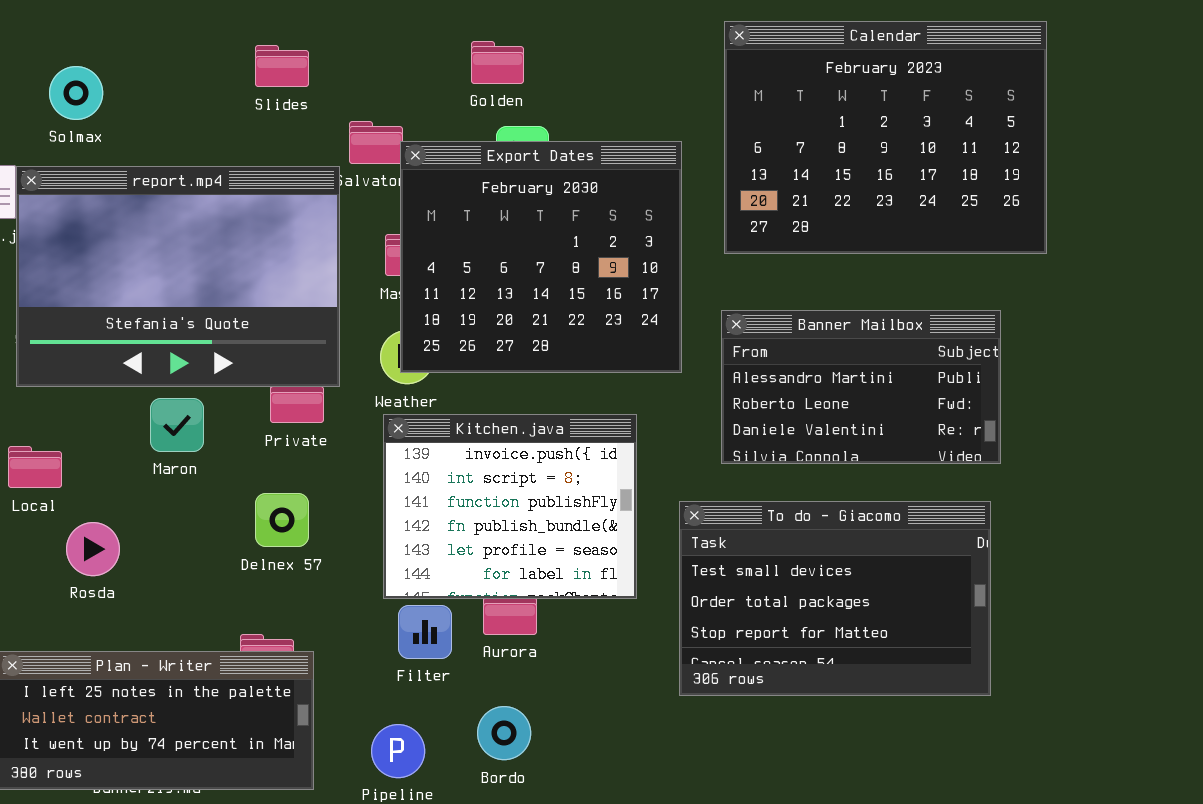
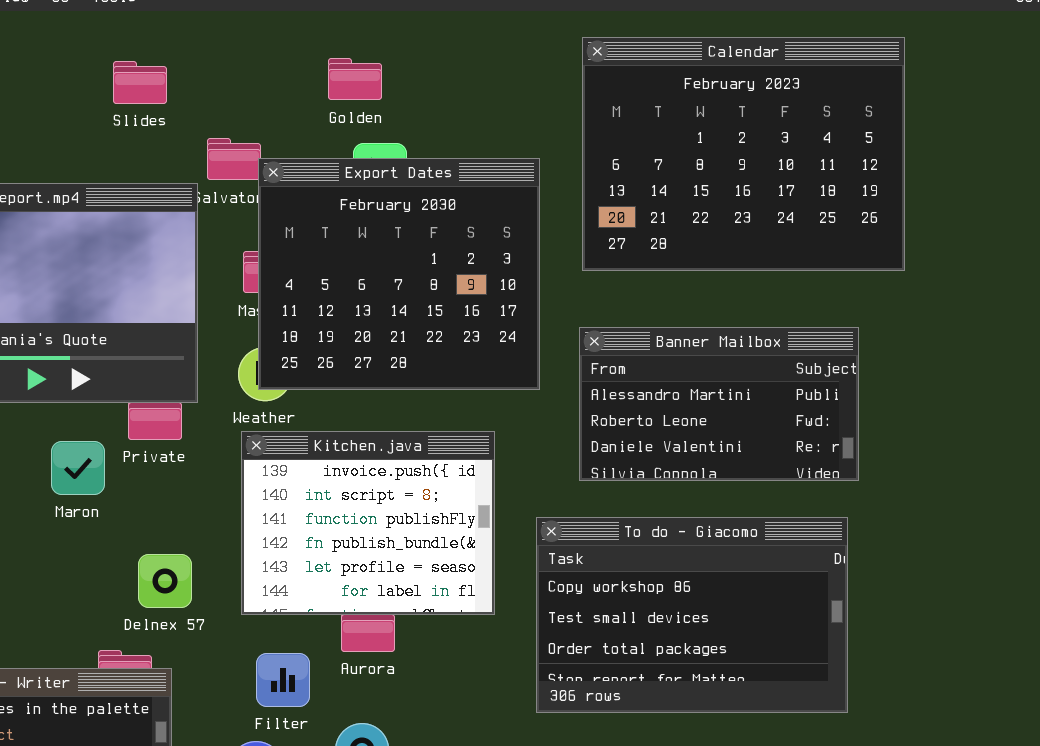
Maron: [150,398,204,452] -> [51,441,105,495], moved
Delnex 57: [255,493,309,547] -> [138,554,192,608], moved
To do - Giacomo: [679,501,991,696] -> [536,517,848,713], scrolled up 1 row
Filter: [398,605,452,659] -> [256,653,310,707], moved

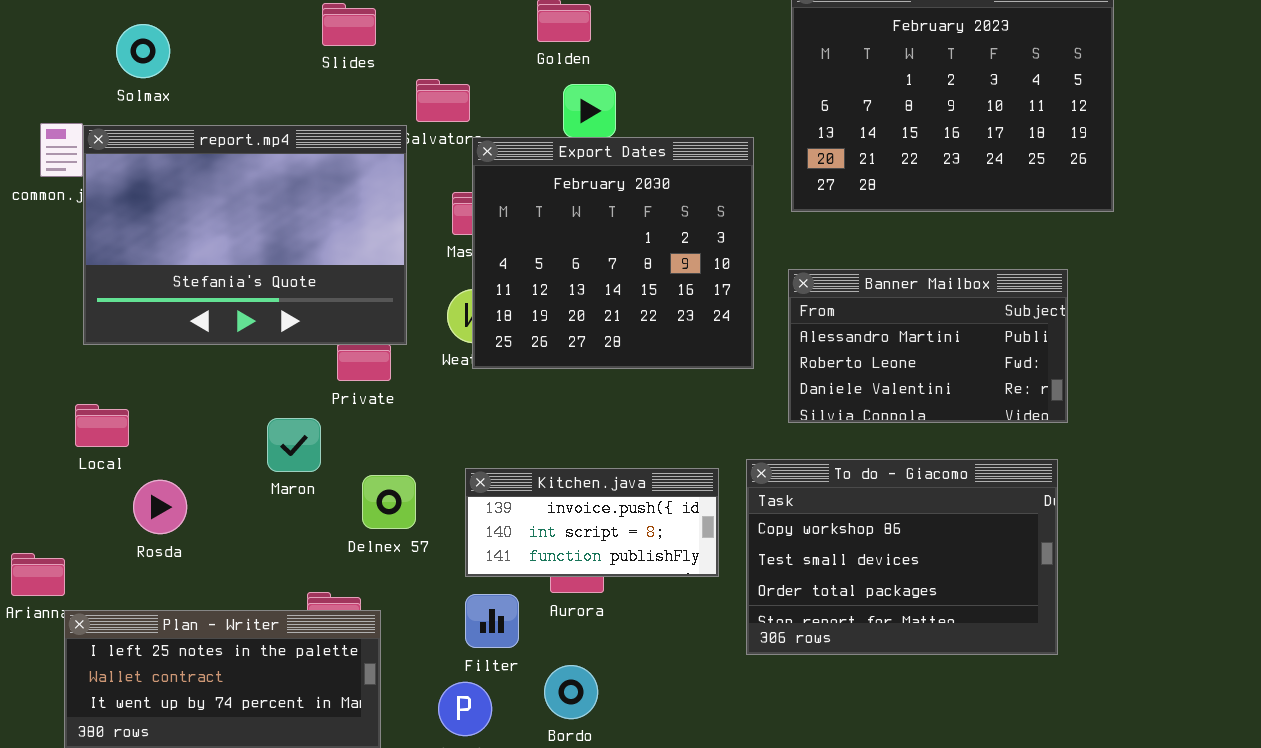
Export Dates: [258,158,540,390] -> [472,137,754,369], moved
Kitchen.java: [241,431,495,615] -> [465,468,719,577], moved, resized
Maron: [51,441,105,495] -> [267,418,321,472], moved
Delnex 57: [138,554,192,608] -> [362,475,416,529], moved

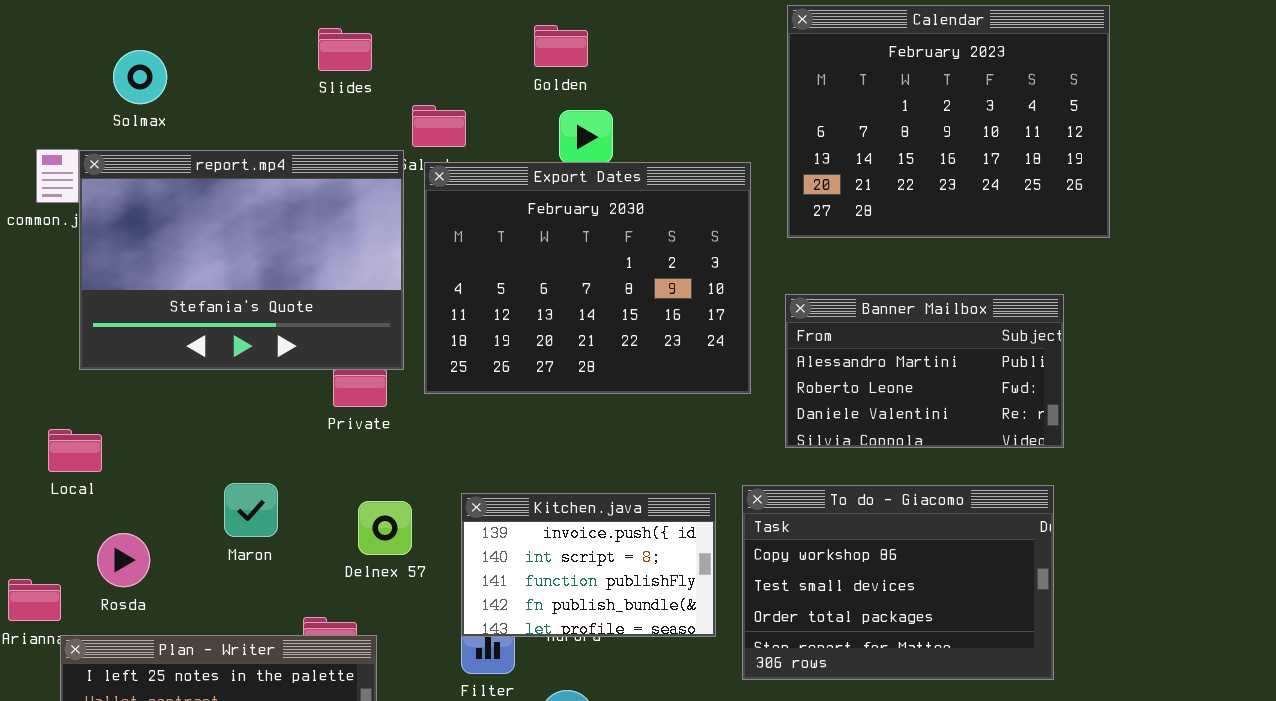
Export Dates: [472,137,754,369] -> [424,162,751,394], resized
Local: [75,404,129,447] -> [48,429,102,472], moved
Maron: [267,418,321,472] -> [224,483,278,537], moved
Kitchen.java: [465,468,719,577] -> [461,493,716,637], resized
Rosda: [133,480,187,534] -> [97,533,150,587], moved

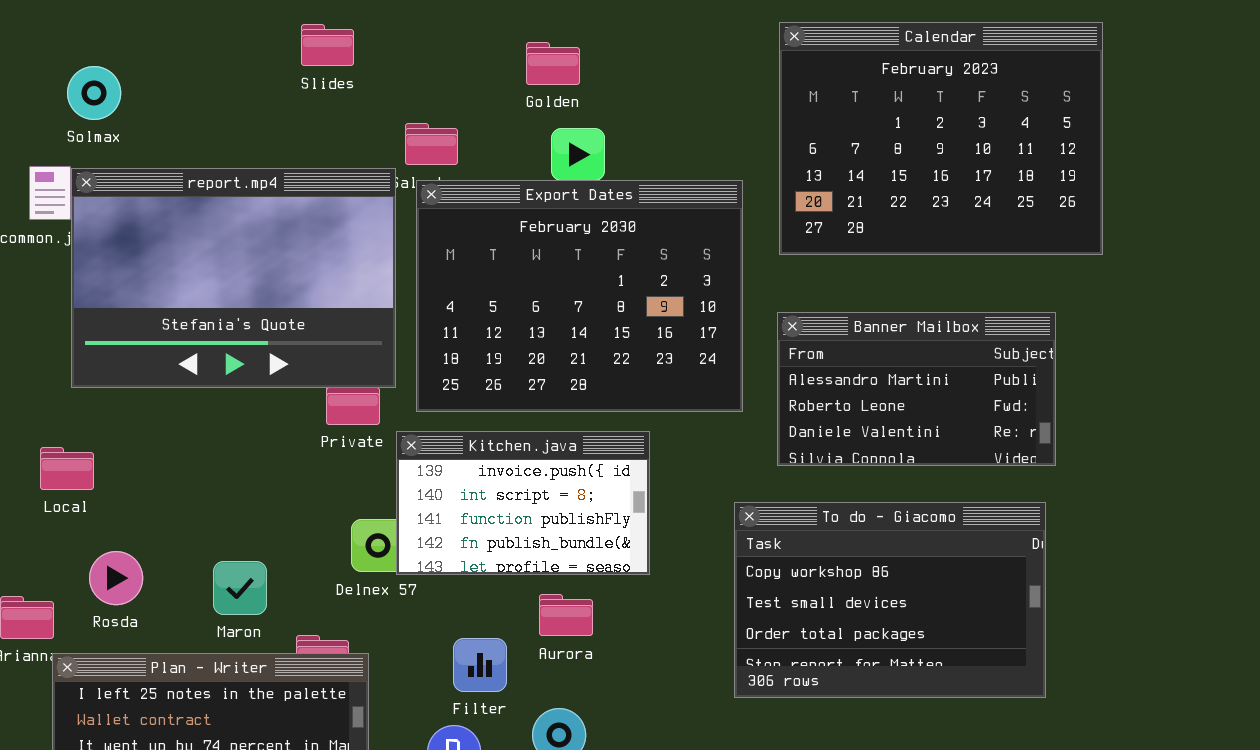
Slides: [318,28,372,71] -> [301,24,354,66], moved
Solmax: [113,50,167,104] -> [67,66,121,120], moved
Maron: [224,483,278,537] -> [213,561,267,615], moved
Kitchen.java: [461,493,716,637] -> [396,431,650,575], moved

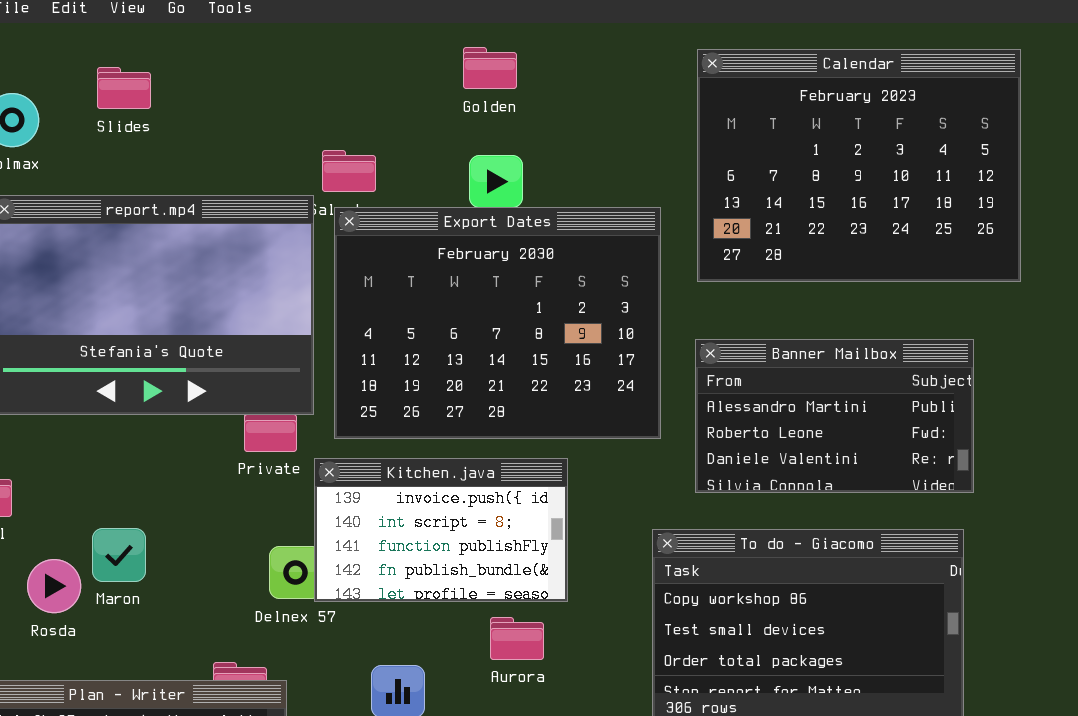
Slides: [301,24,354,66] -> [97,67,151,109], moved
Golden: [526,42,580,85] -> [463,47,517,89], moved
Rosda: [89,551,143,605] -> [27,559,81,613], moved
Maron: [213,561,267,615] -> [92,528,146,582], moved
Aurora: [539,594,593,636] -> [490,617,544,660], moved

